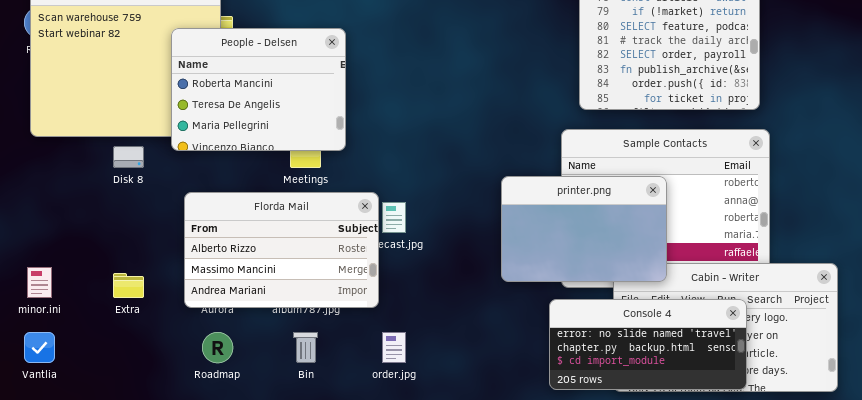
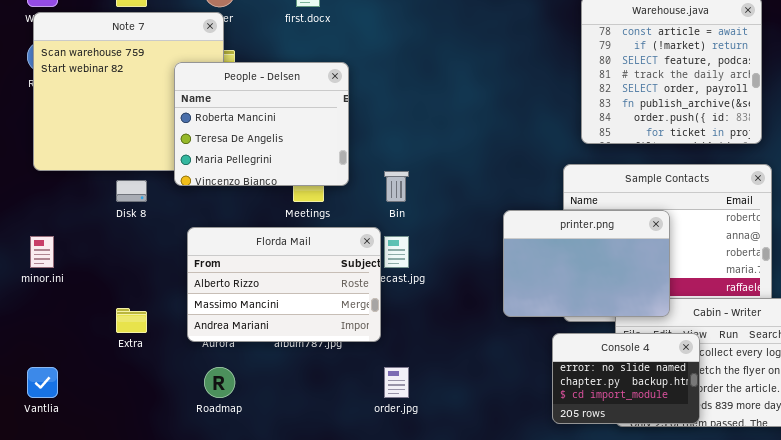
minor.ini: [27,267,52,298] -> [30,236,54,268], moved
Console 4: [549,299,747,390] -> [552,333,700,424], resized
Bin: [293,332,318,363] -> [384,171,409,202], moved

